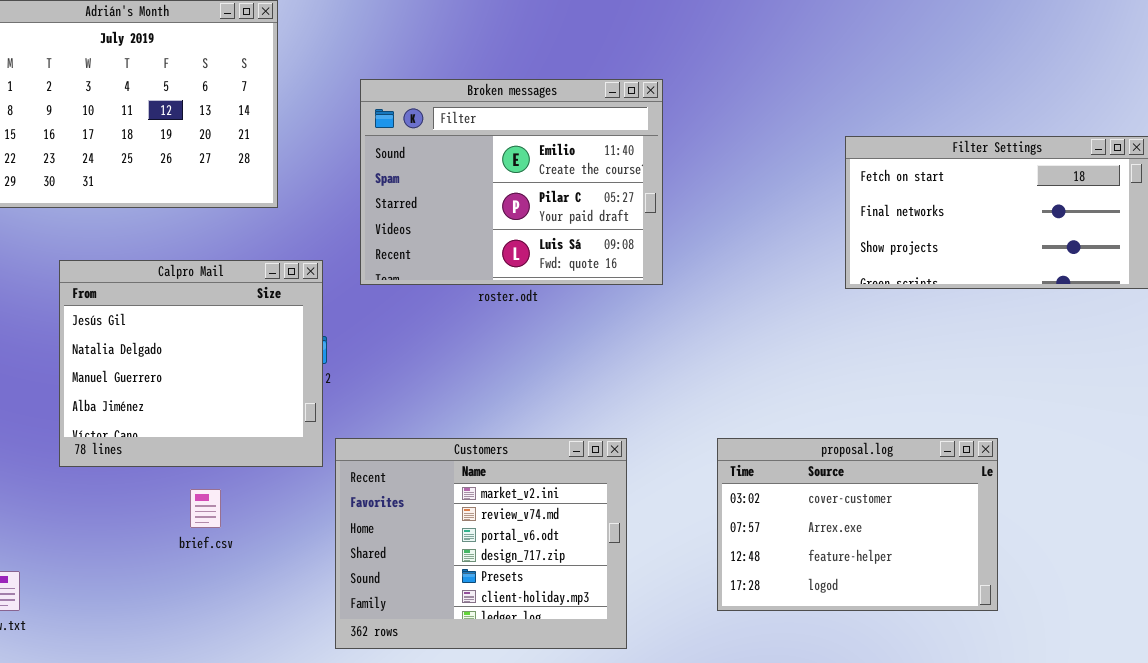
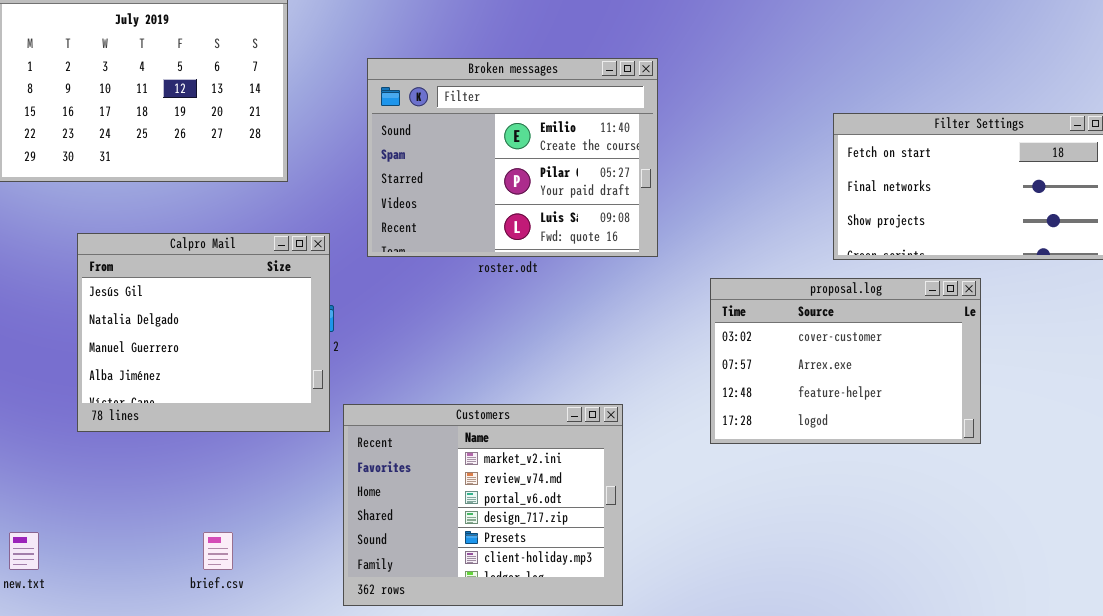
proposal.log: [717,438,998,611] -> [710,278,981,444], moved
brief.csv: [190,489,221,528] -> [203,532,233,570], moved

